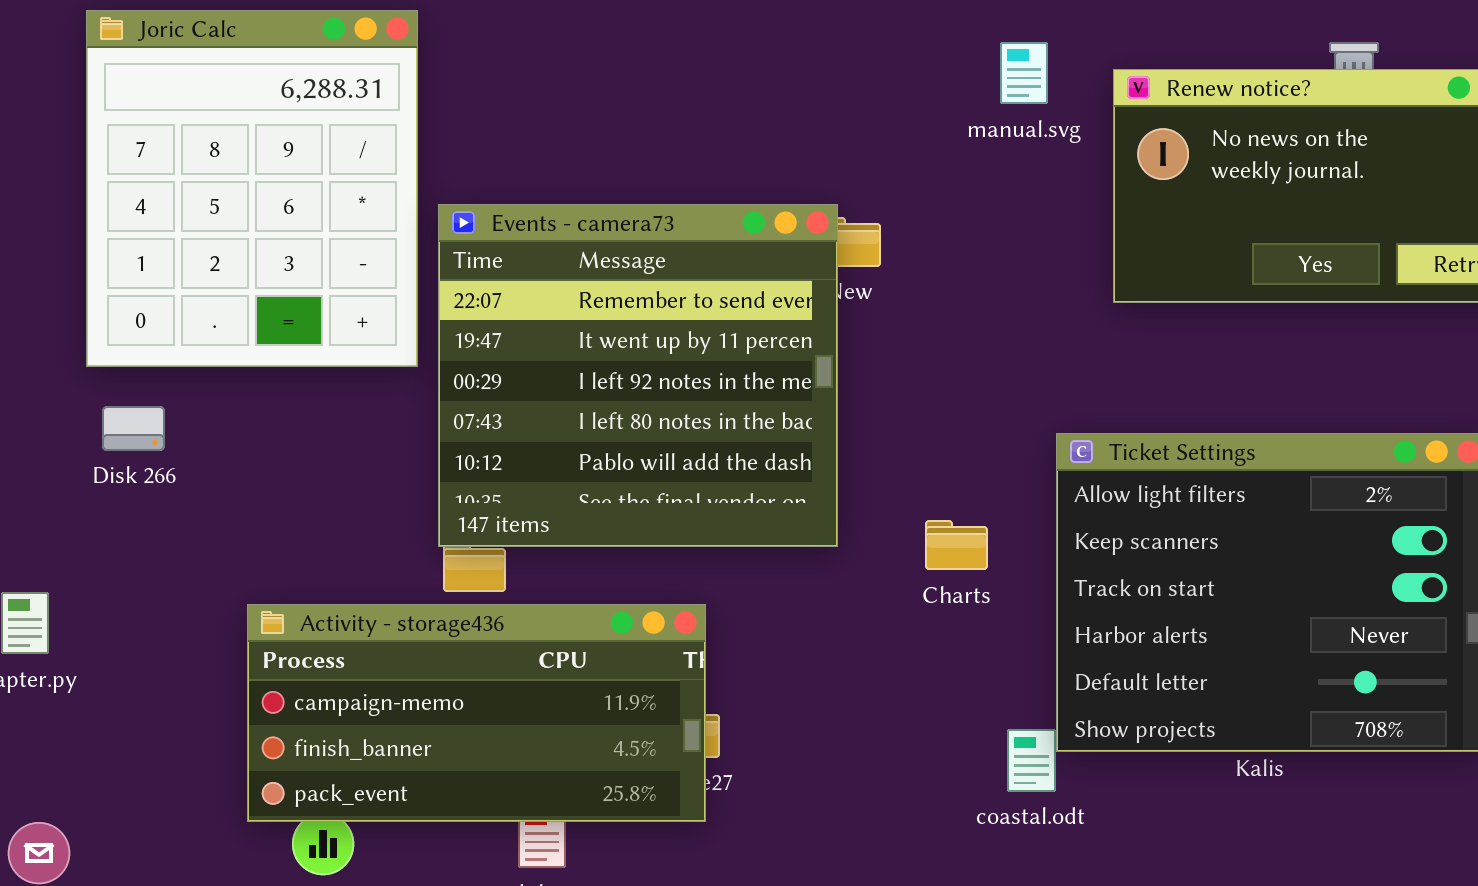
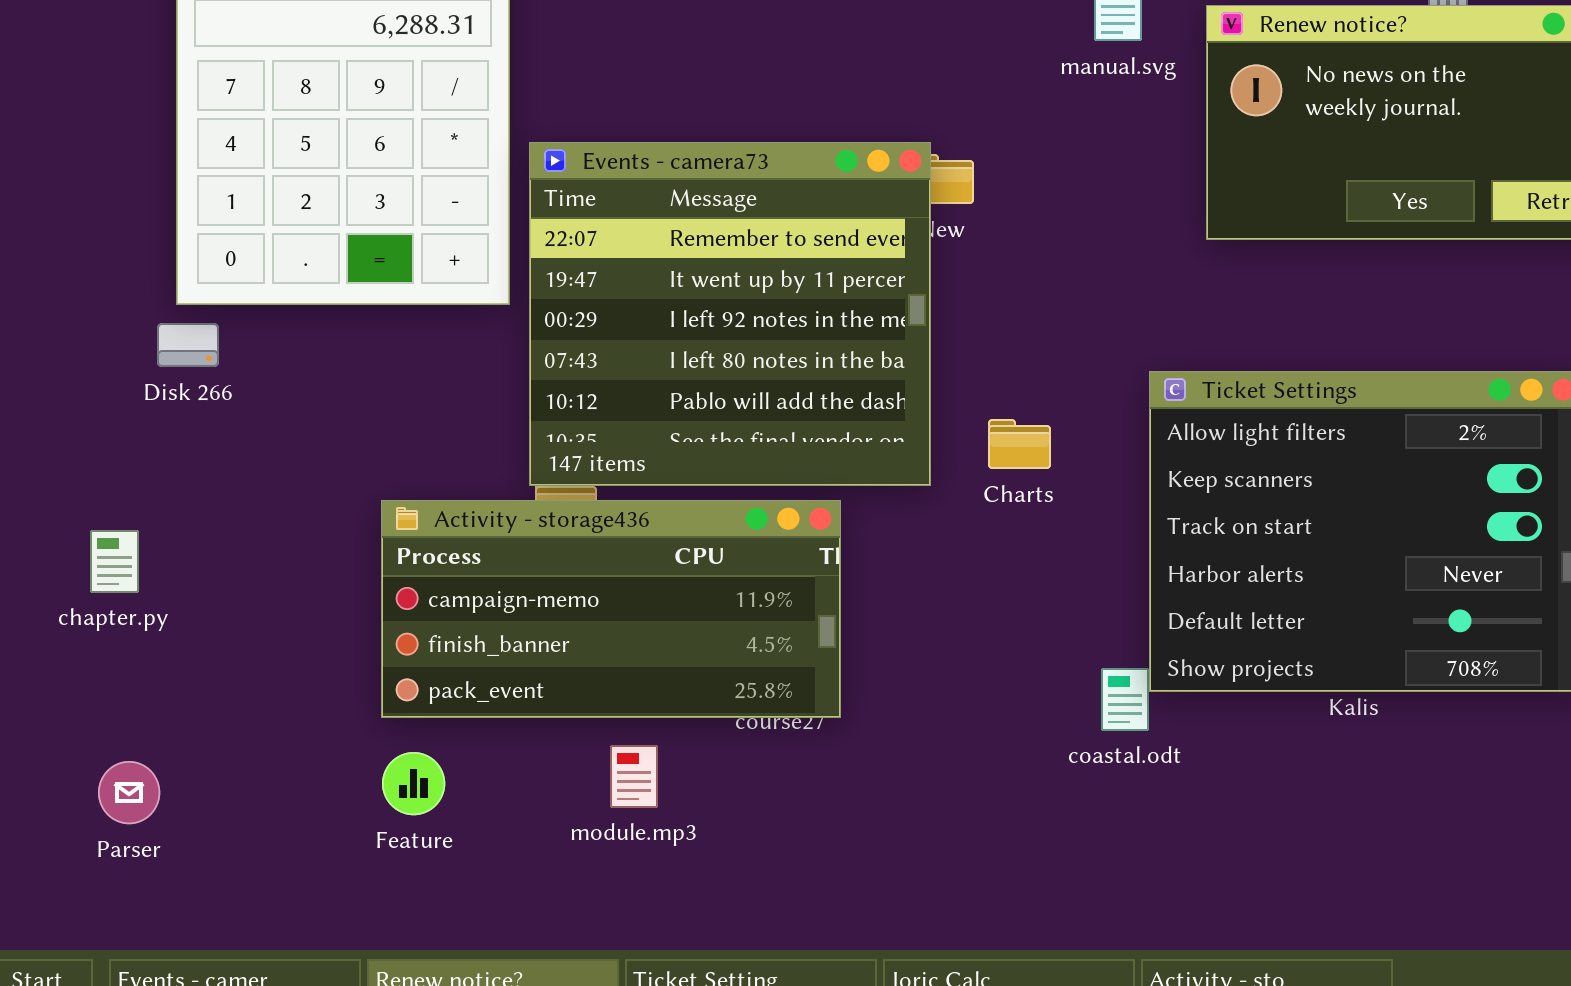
Disk 266: [102,406,165,451] -> [157,323,219,367], moved
Charts: [925,520,988,570] -> [988,419,1051,469], moved
Activity - storage436: [247,604,706,822] -> [381,500,841,718], moved

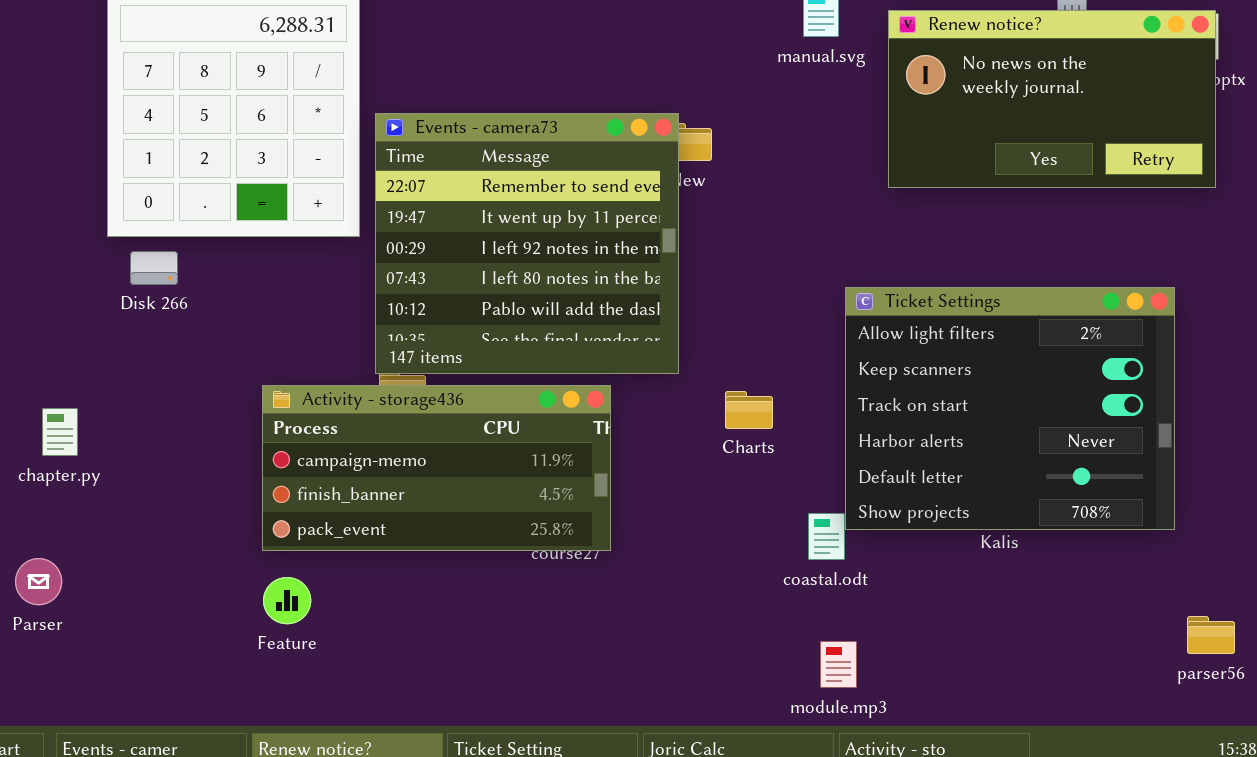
Disk 266: [157,323,219,367] -> [130,251,178,285], moved
Charts: [988,419,1051,469] -> [725,391,773,429], moved
module.mp3: [610,745,658,808] -> [820,641,857,688], moved
Parser: [98,761,160,824] -> [15,558,62,605], moved

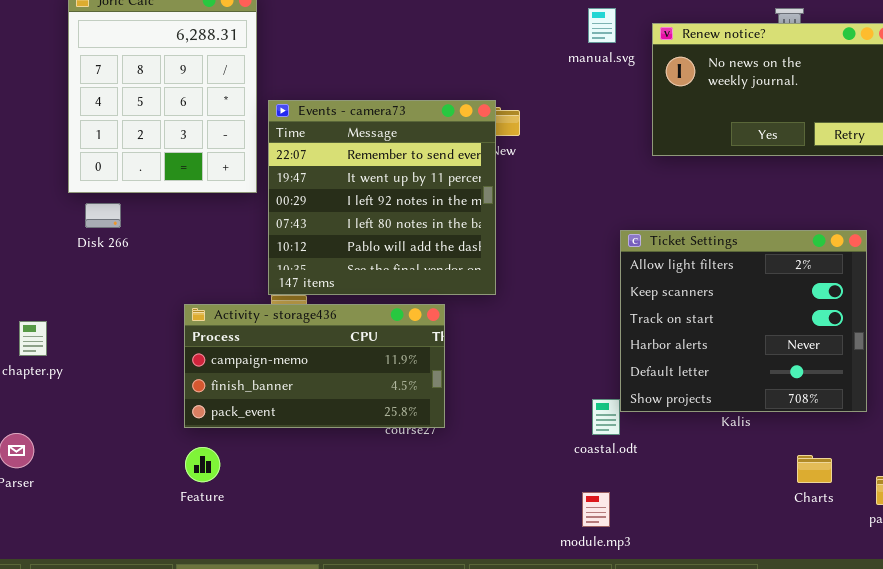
Charts: [725,391,773,429] -> [797,455,832,483], moved
module.mp3: [820,641,857,688] -> [582,492,610,527], moved

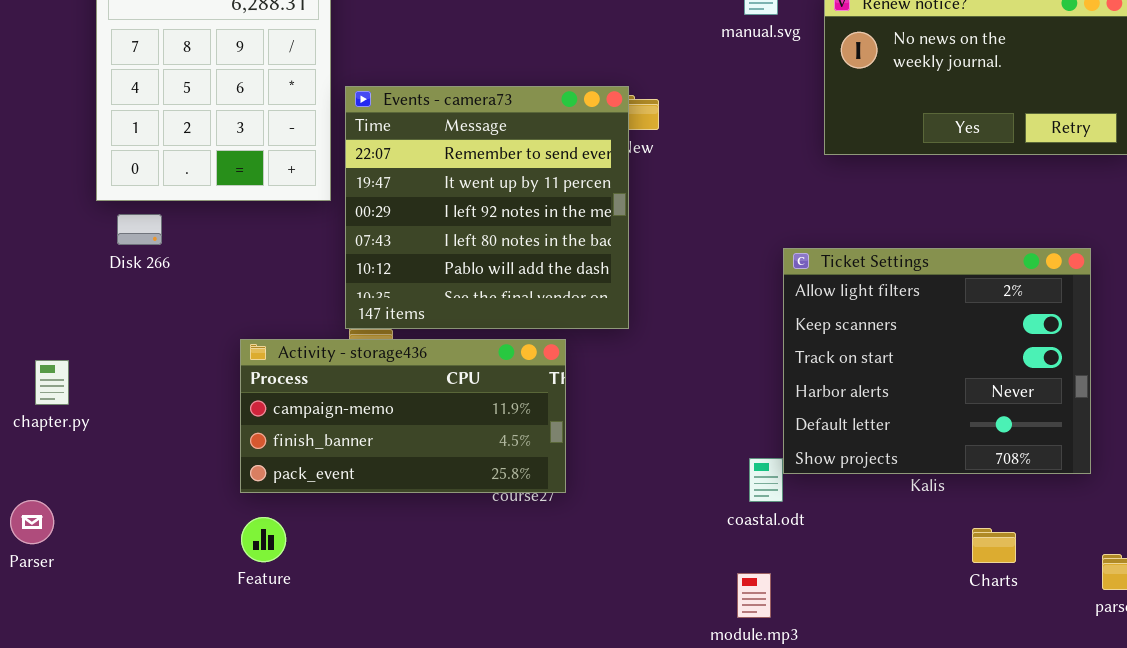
Charts: [797,455,832,483] -> [972,528,1016,563], moved

